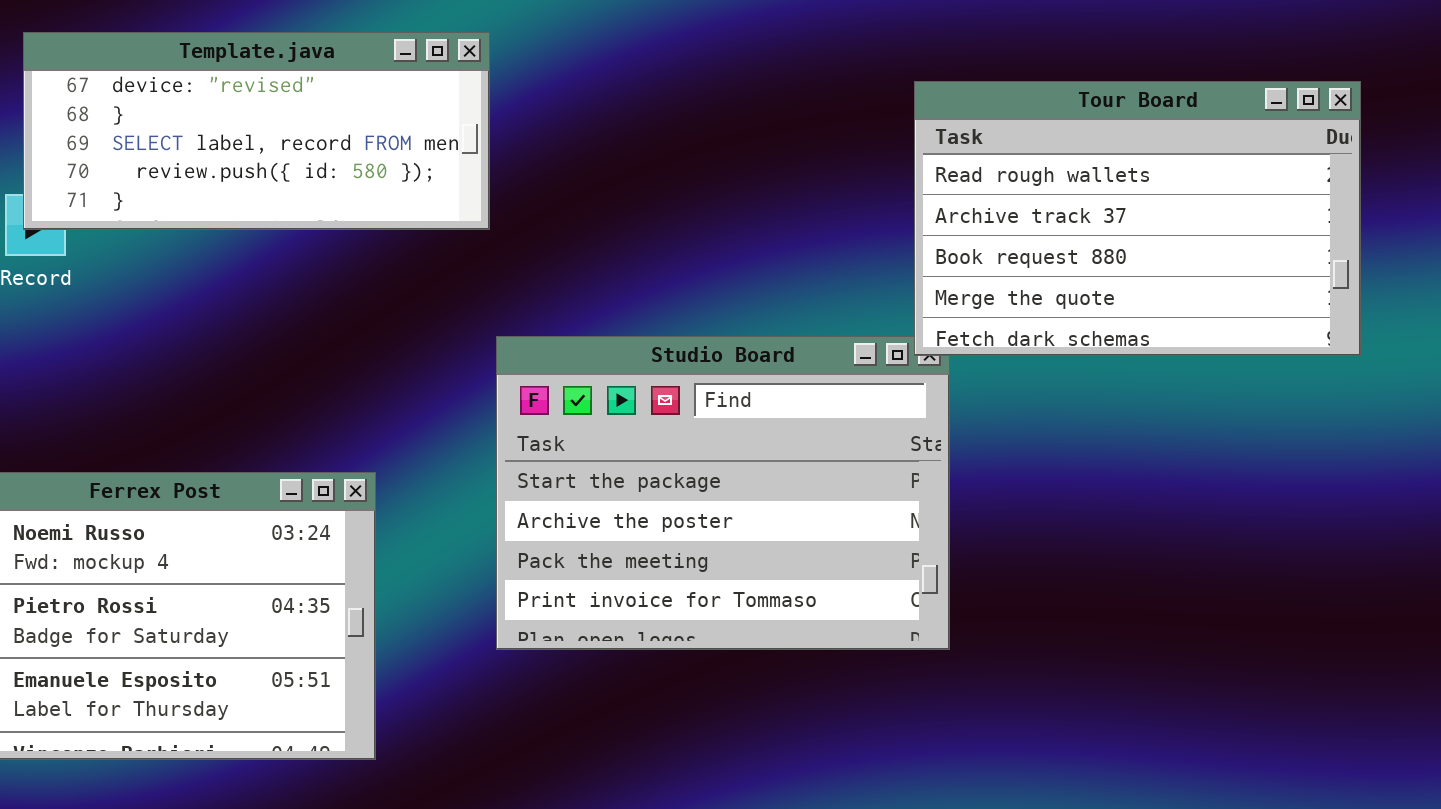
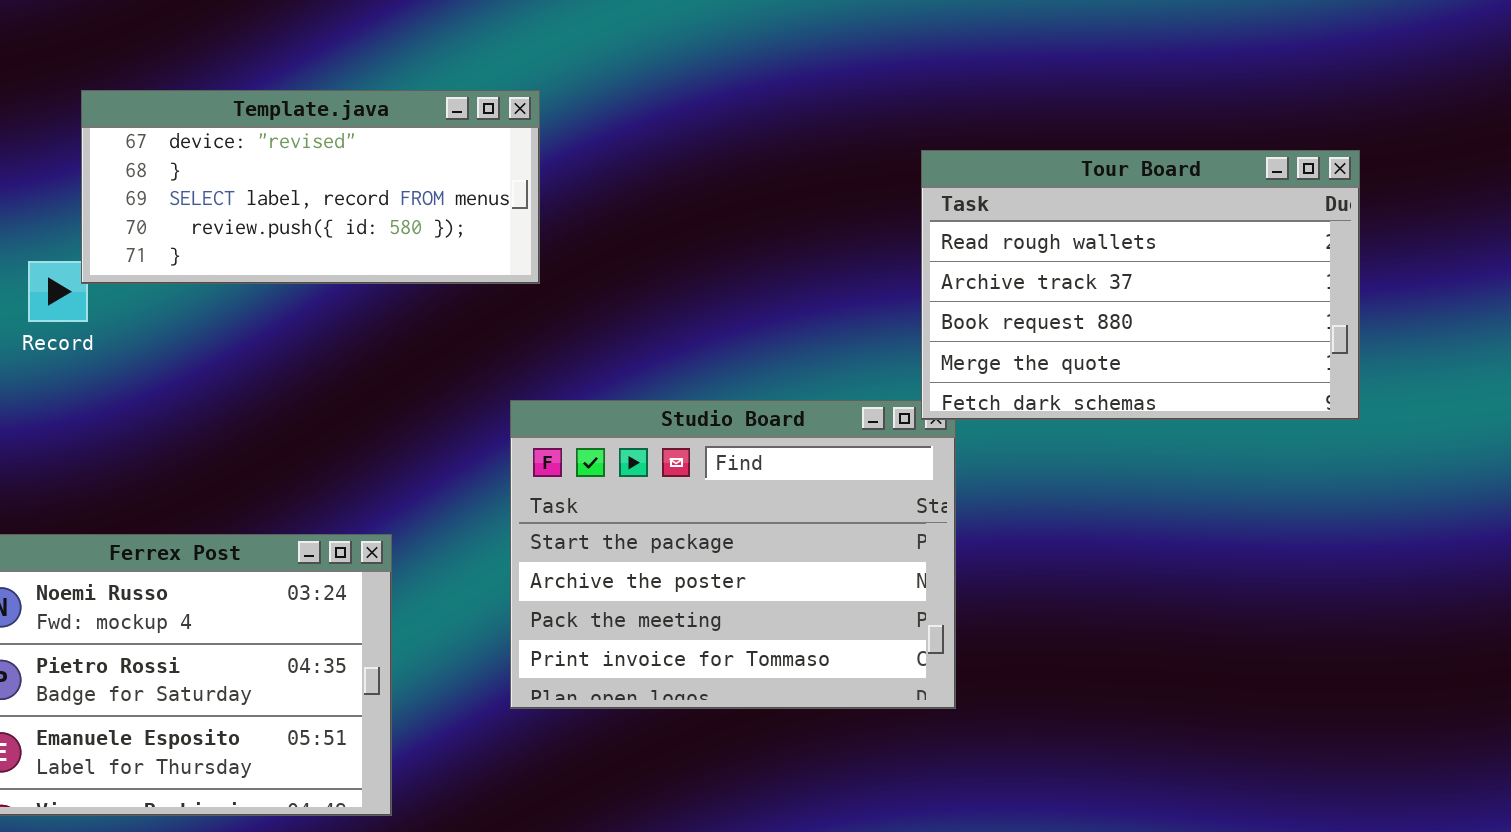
Template.java: [23,32,490,230] -> [81,90,540,284], moved

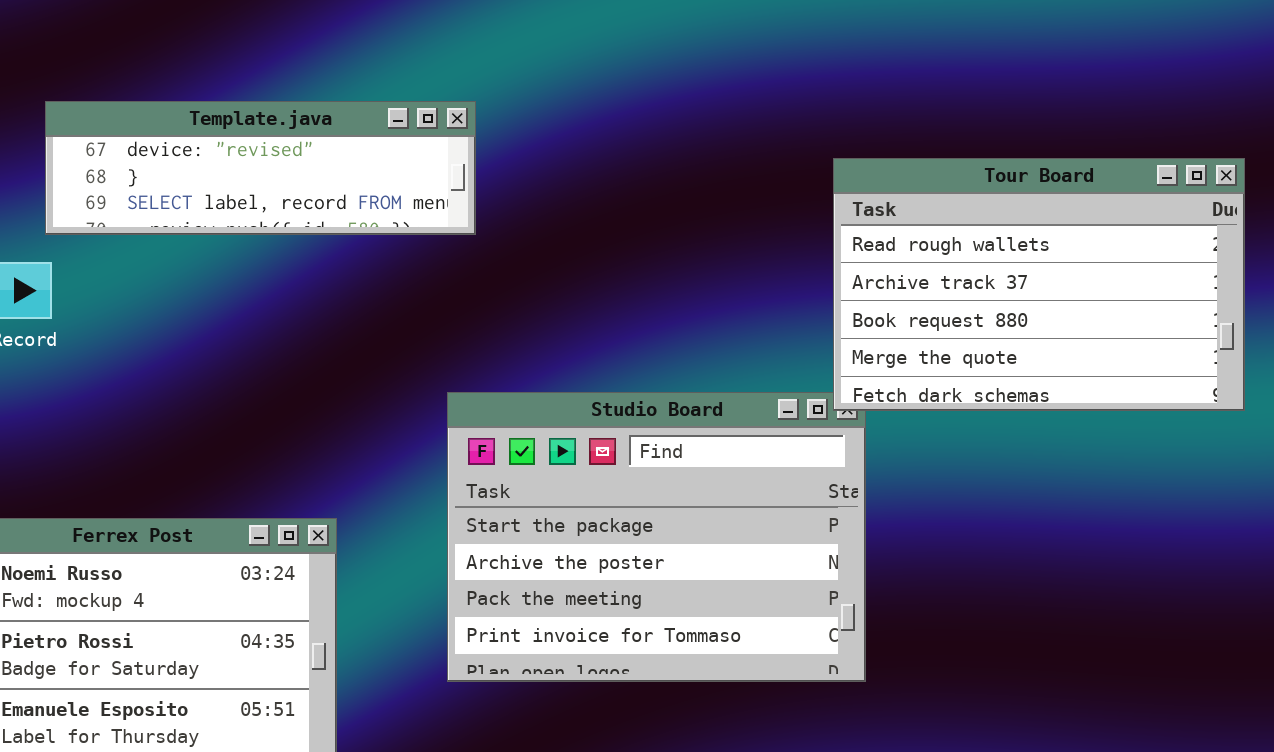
Template.java: [81,90,540,284] -> [45,101,476,235], resized

